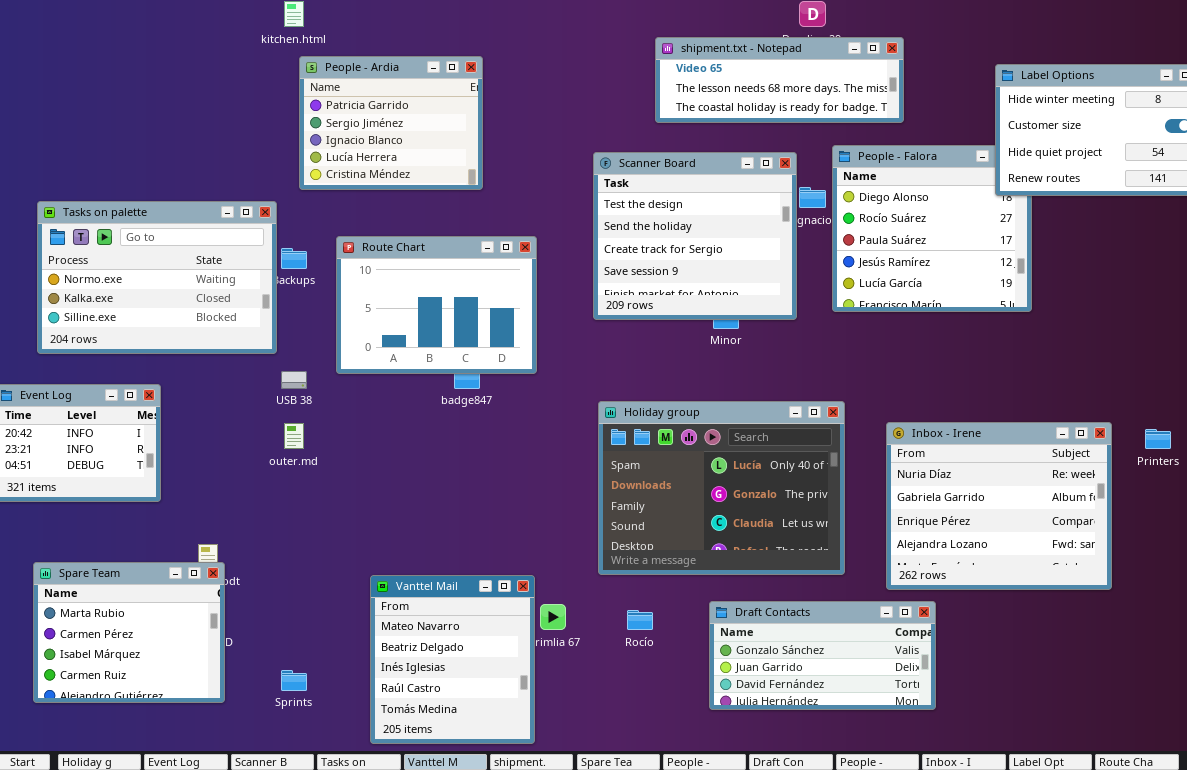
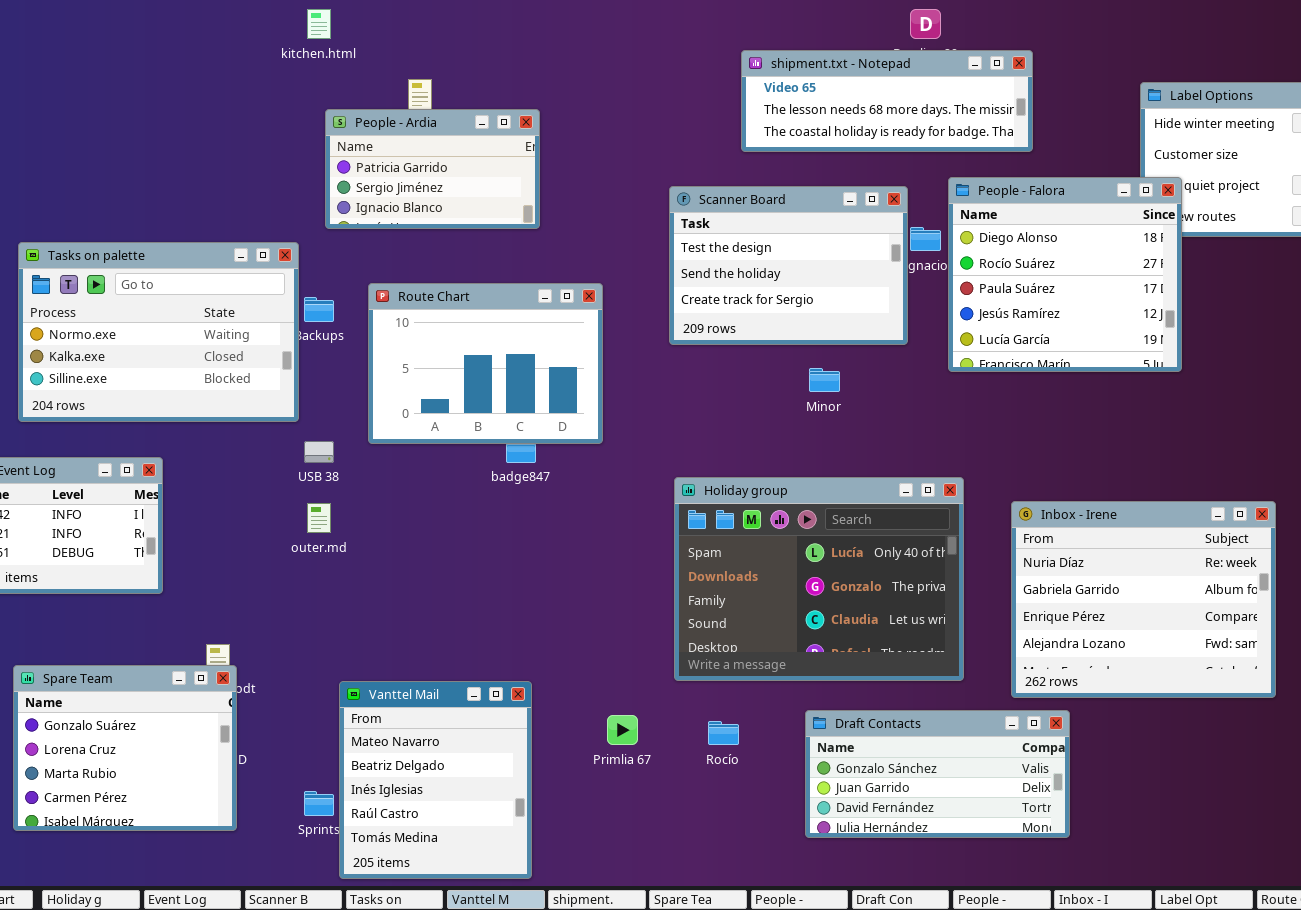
People - Ardia: [299,56,483,190] -> [325,109,540,229], resized
People - Falora: [832,145,1032,312] -> [948,177,1182,372], raised
Scanner Board: [593,152,797,320] -> [669,186,908,345], resized
Spare Team: [33,562,225,703] -> [13,665,237,831], scrolled up 2 rows
Vanttel Mail: [370,575,535,744] -> [339,681,532,879], moved

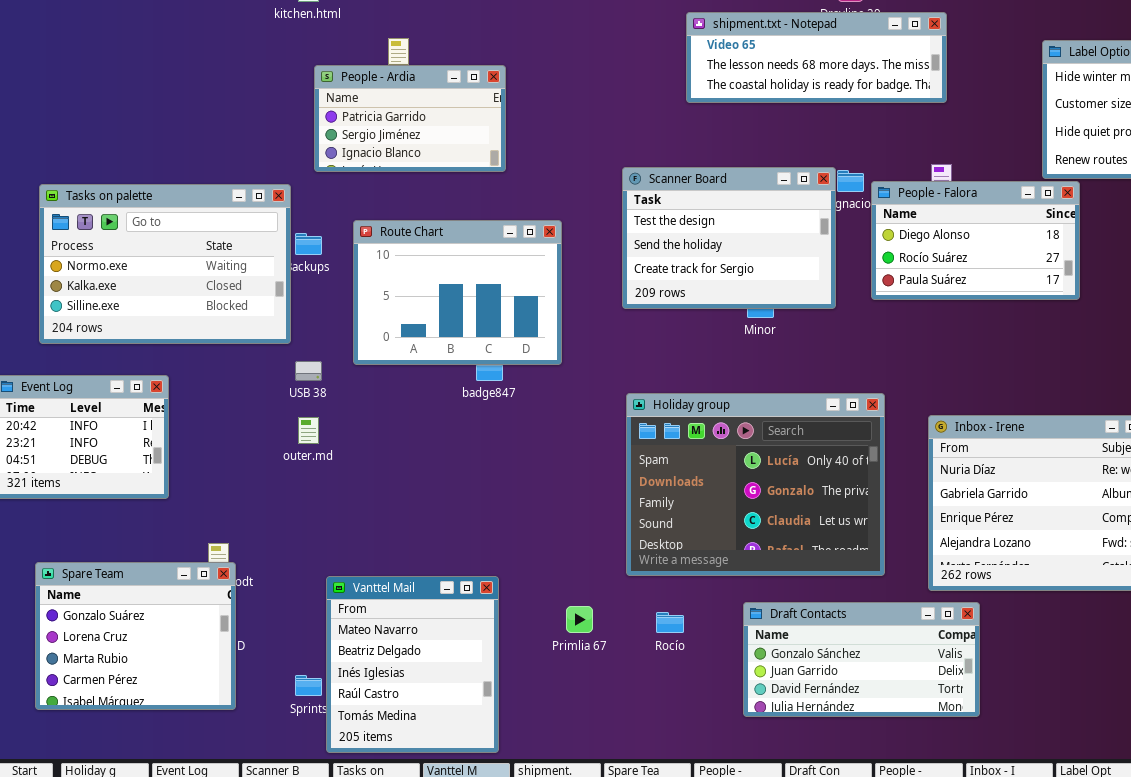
People - Falora: [948,177,1182,372] -> [871,181,1080,300], resized
Scanner Board: [669,186,908,345] -> [622,167,836,309], moved

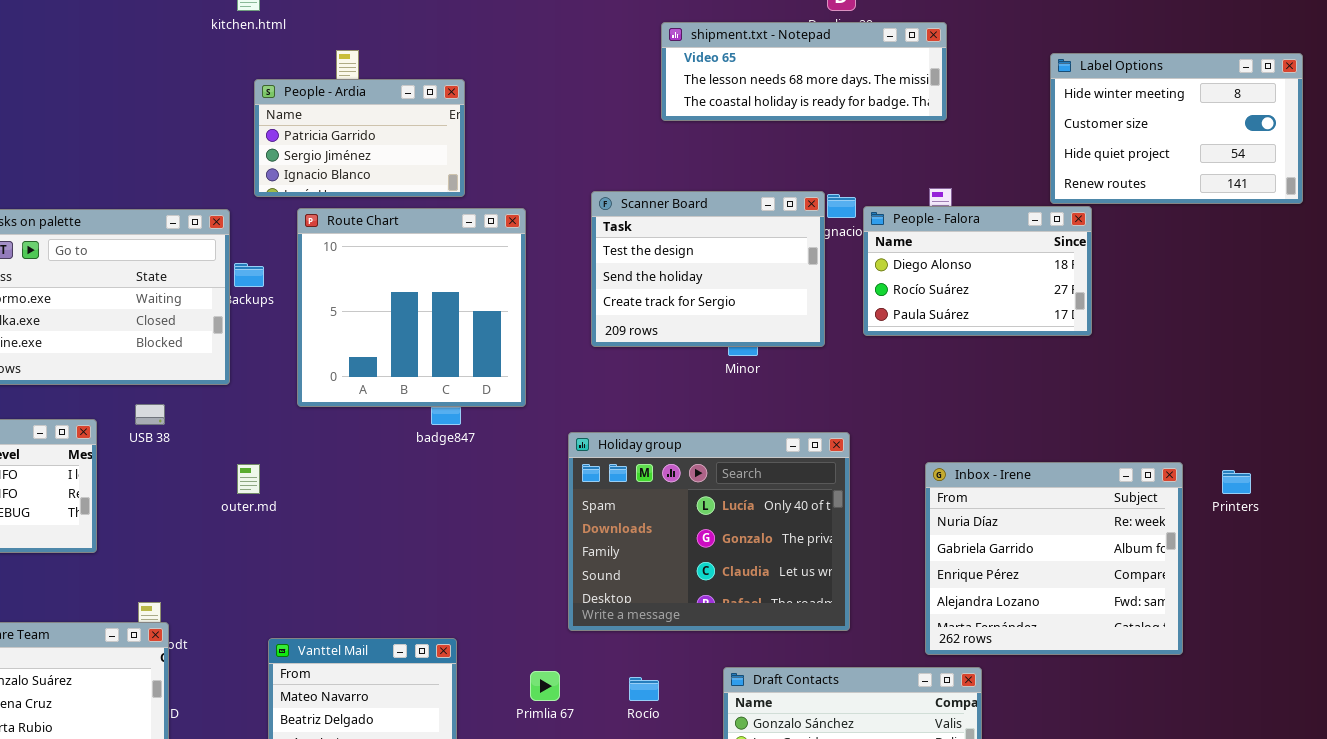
Route Chart: [353,220,562,365] -> [297,208,526,407], resized
USB 38: [295,361,322,381] -> [135,404,165,425], moved
Holiday group: [626,393,885,576] -> [568,432,850,631], moved

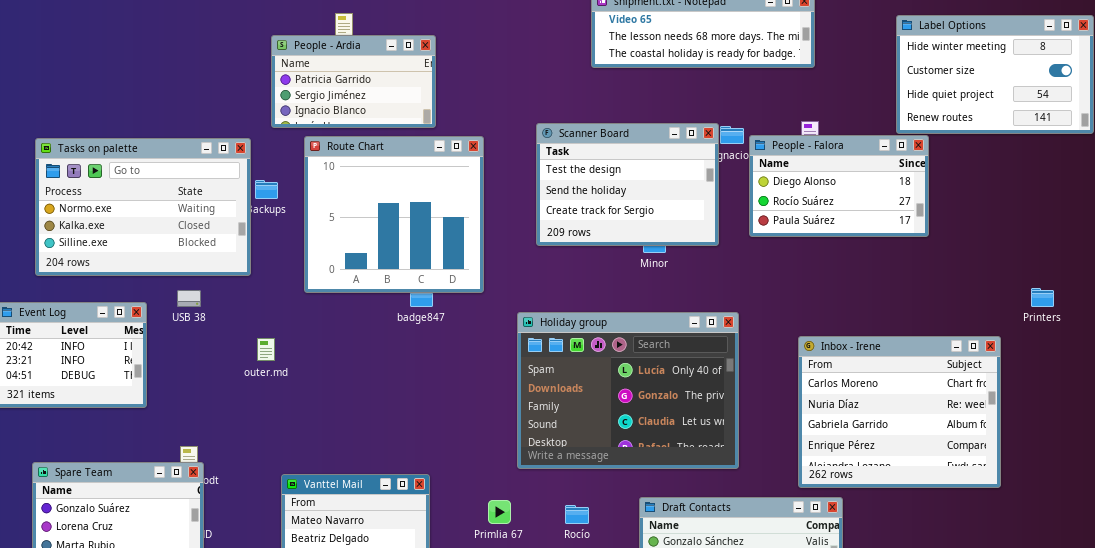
Inbox - Irene: [925,462,1183,655] -> [798,336,1001,488], scrolled up 1 row
Printers: [1222,470,1251,494] -> [1031,288,1054,307], moved

